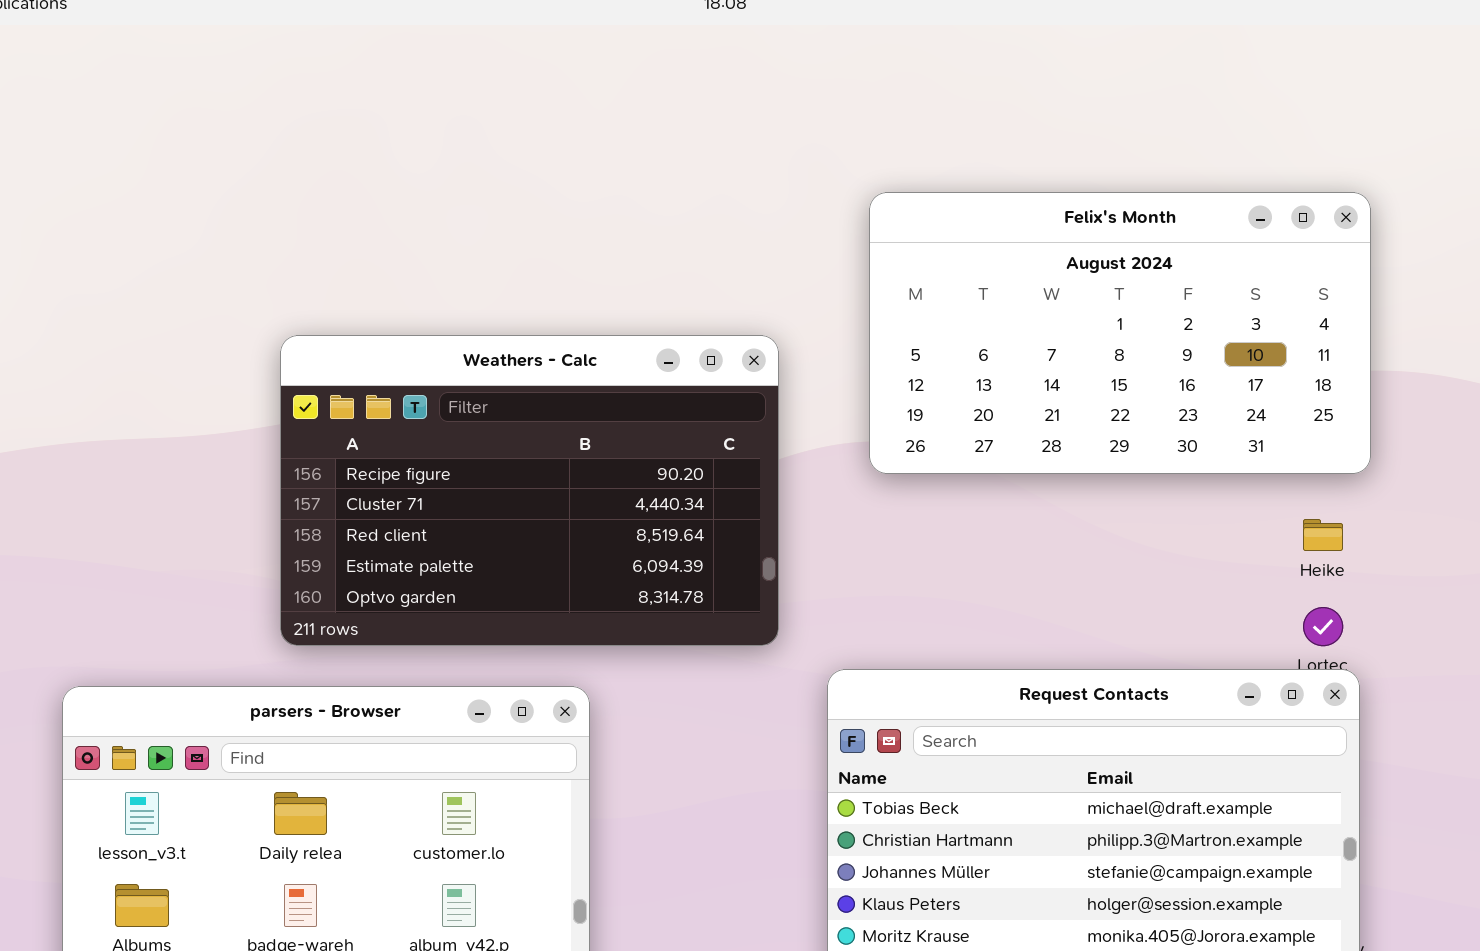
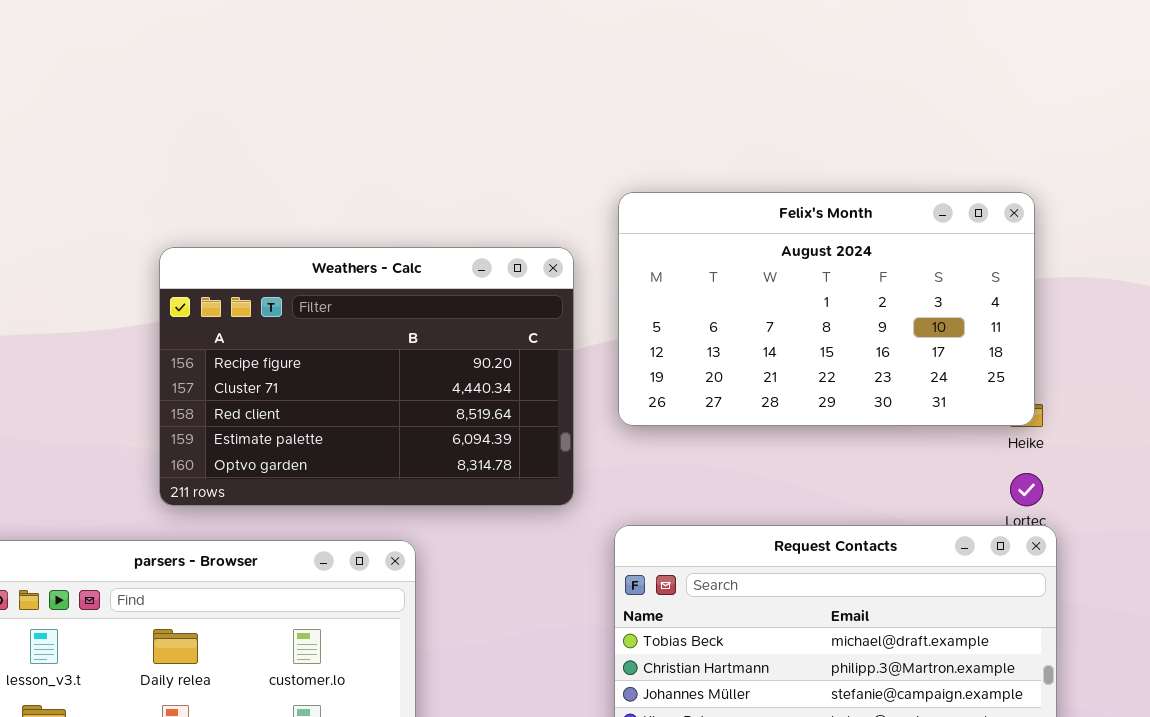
Felix's Month: [869,192,1371,474] -> [618,192,1035,426], moved

